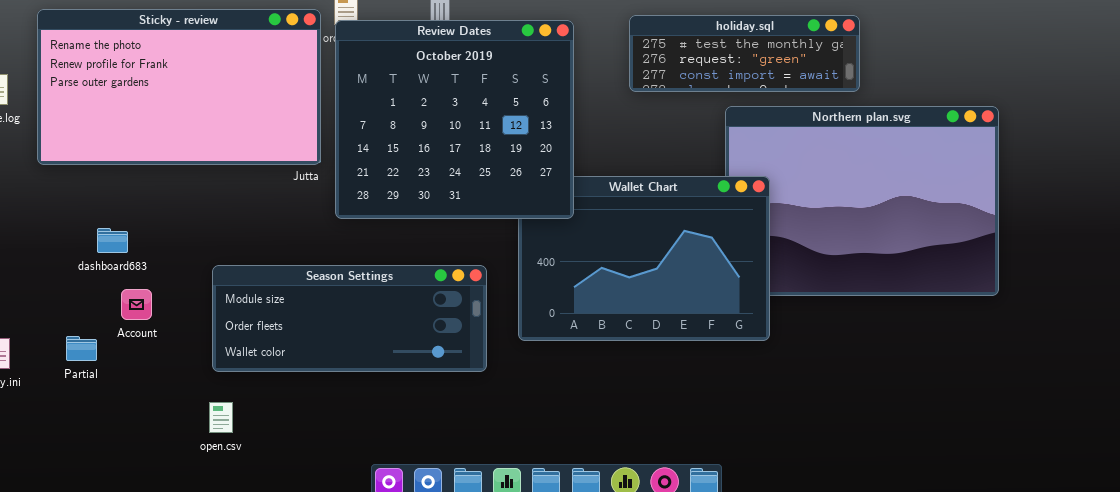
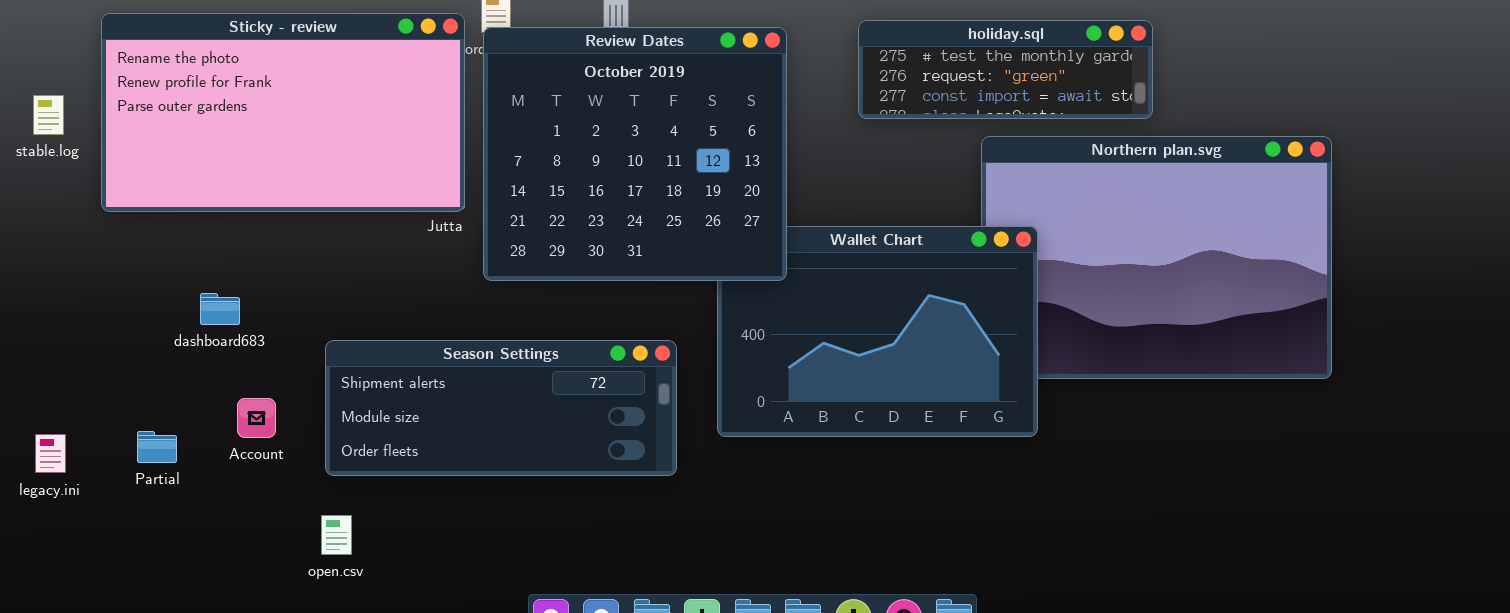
dashboard683: [97,228,128,253] -> [200,293,240,325], moved
Season Settings: [212,265,487,372] -> [325,340,677,476], scrolled up 1 row
Account: [121,289,152,320] -> [237,398,276,438], moved

